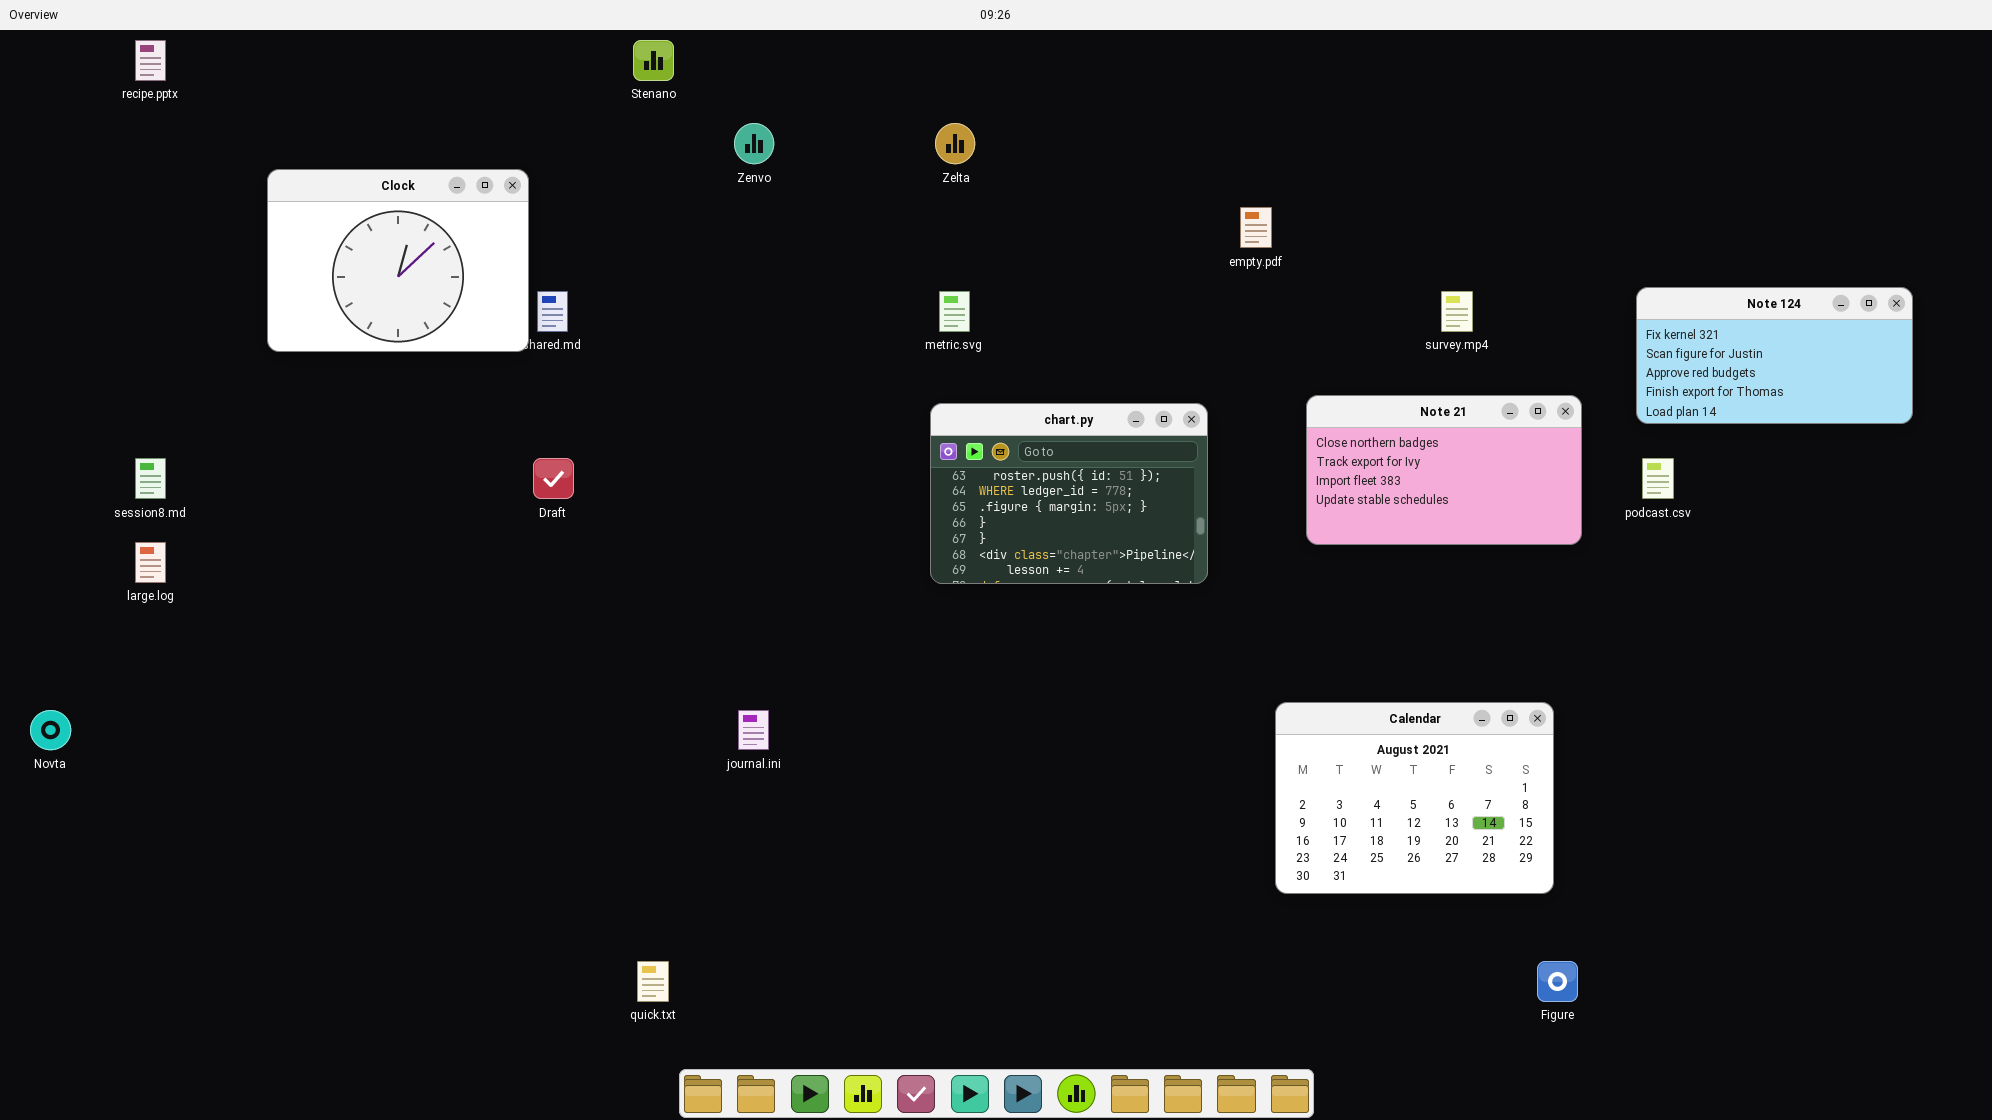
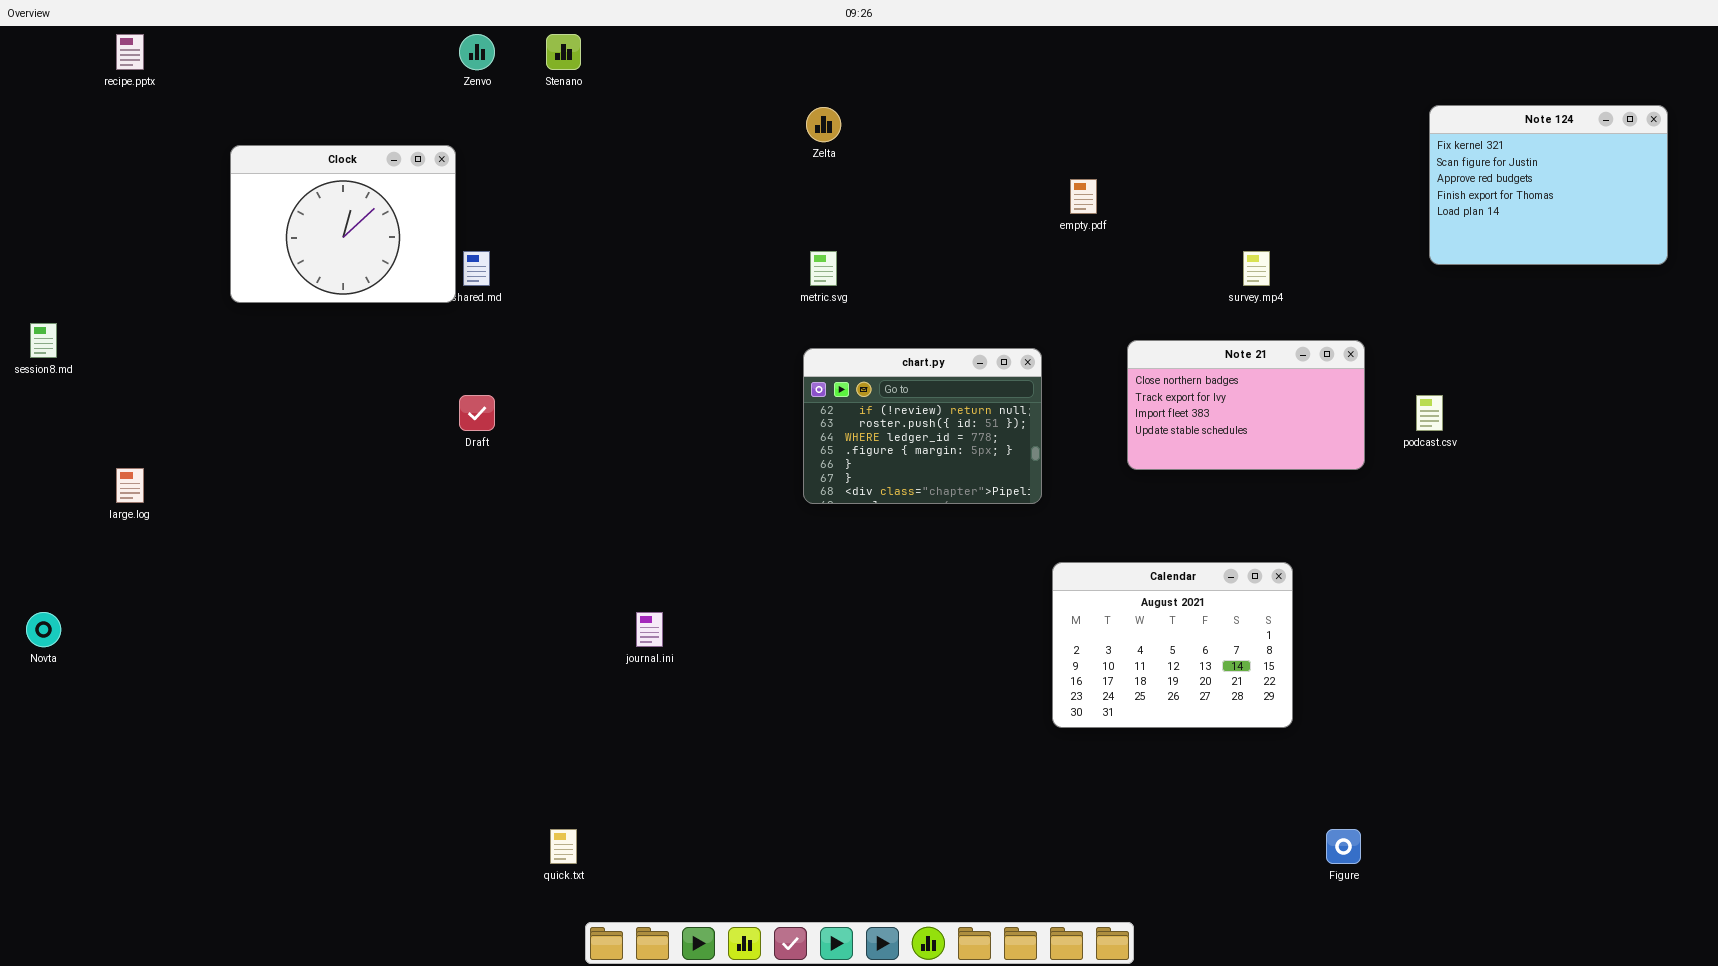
Zenvo: [734,123,774,164] -> [459,34,495,70], moved
Note 124: [1636,287,1913,424] -> [1429,105,1668,265], moved, resized
chart.py: [930,403,1208,584] -> [803,348,1042,504], scrolled up 1 row
session8.md: [135,458,166,499] -> [30,323,57,358], moved
Calendar: [1275,702,1554,894] -> [1052,562,1293,728], moved

